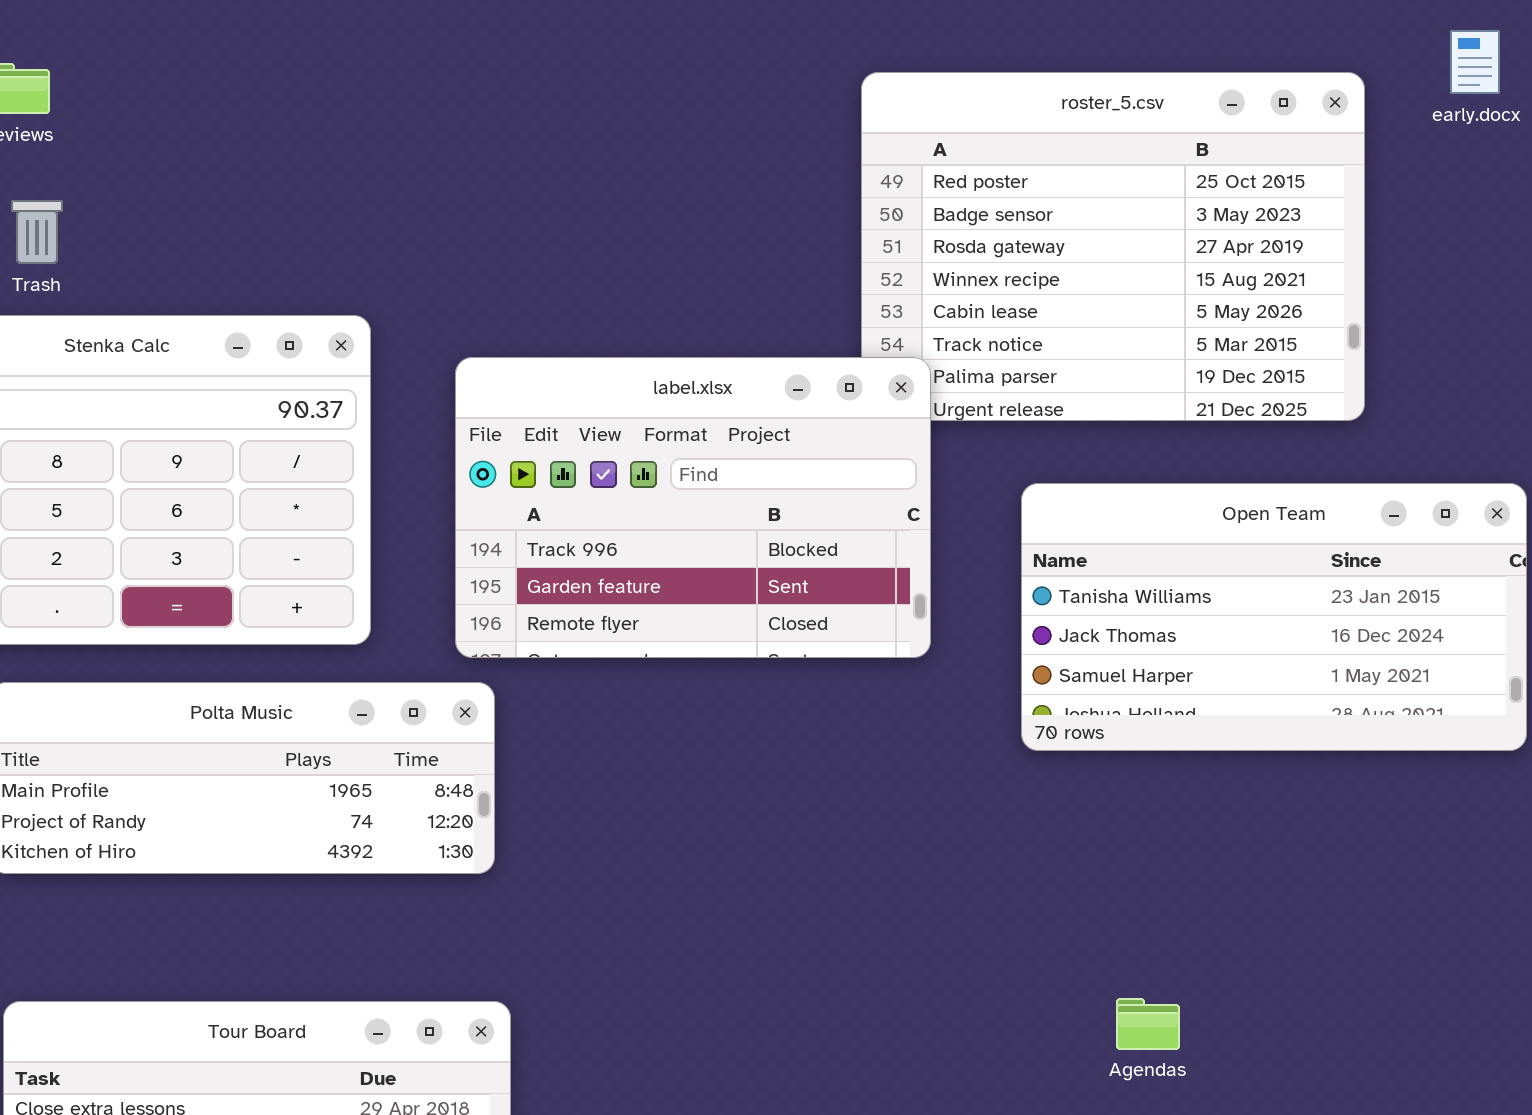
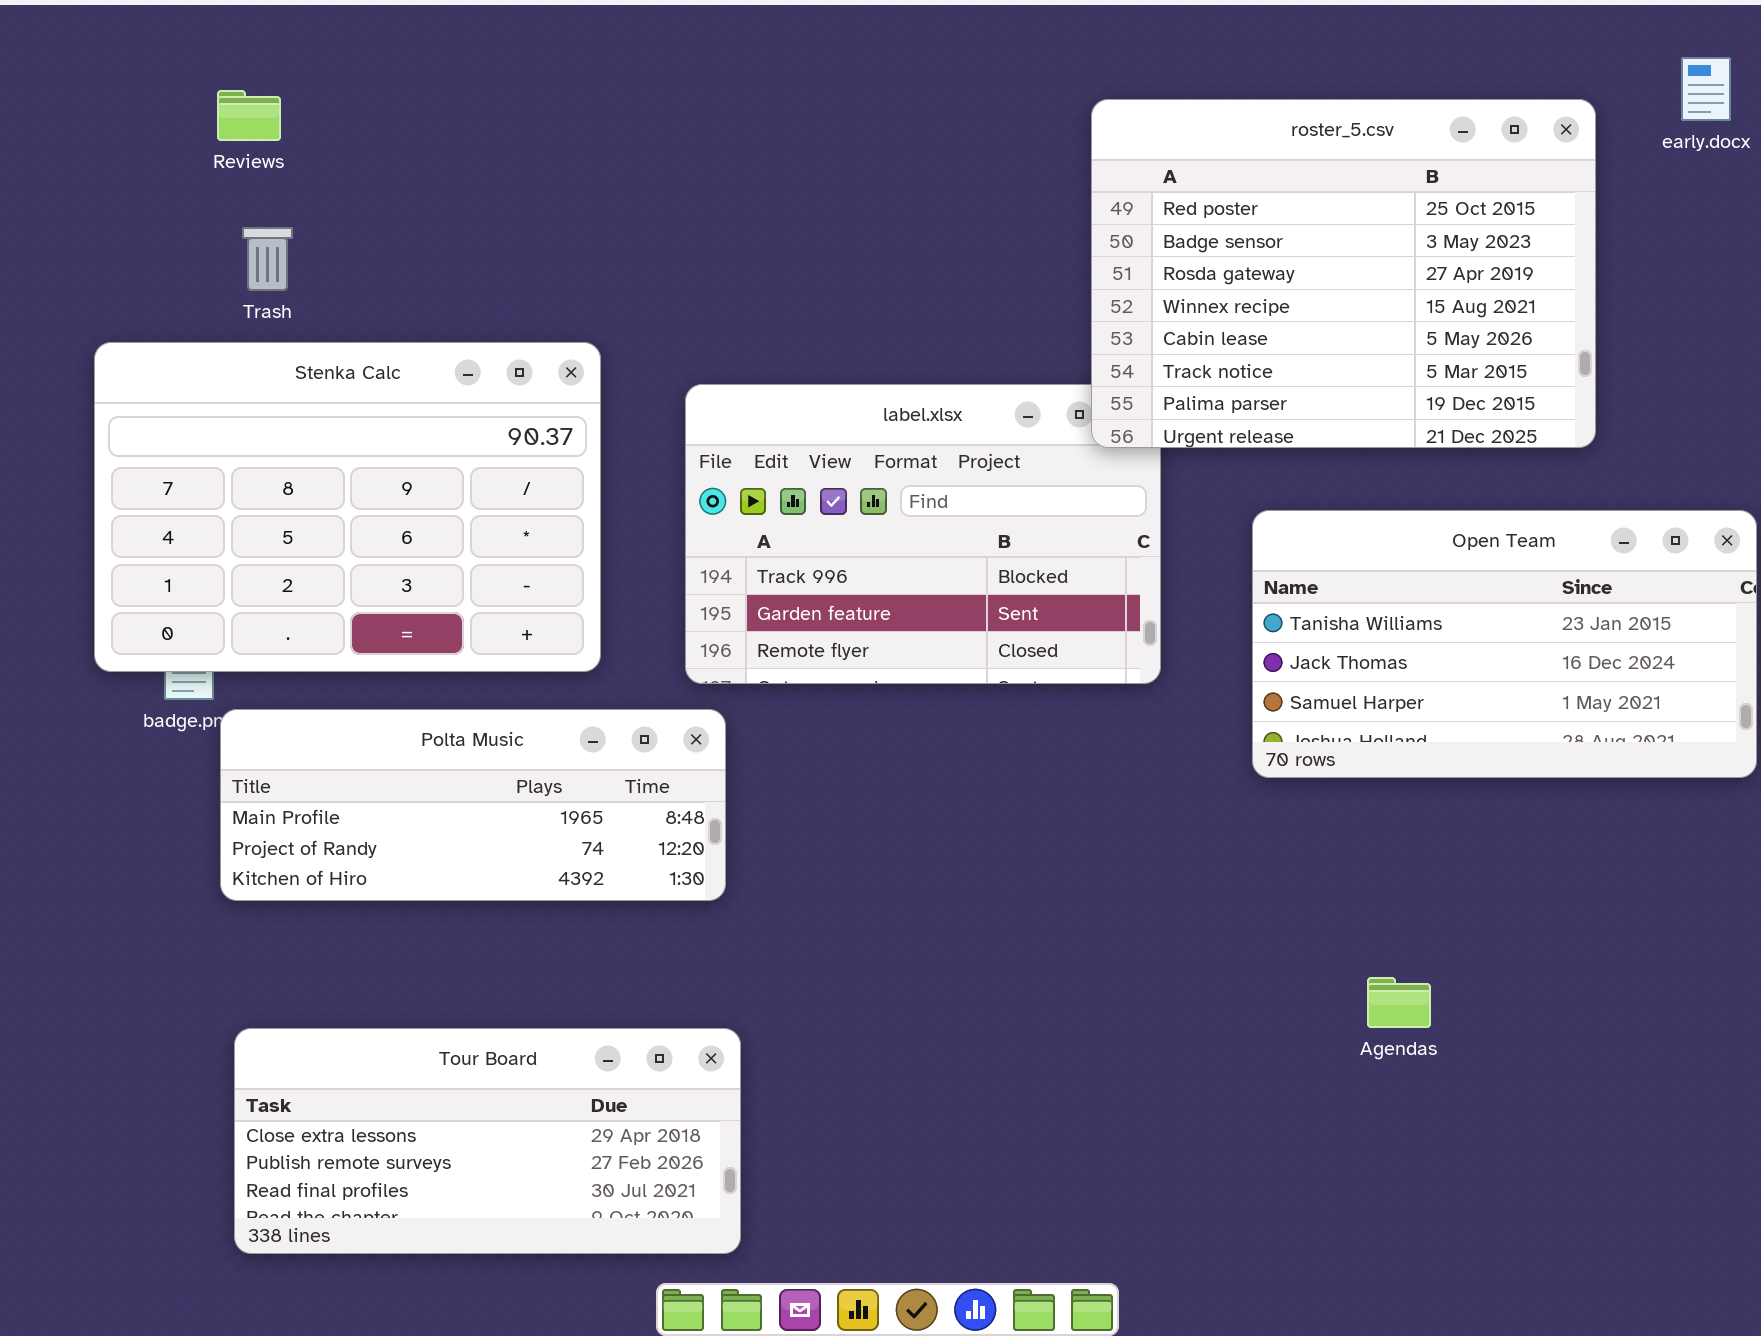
roster_5.csv: [861,72,1365,421] -> [1091,99,1596,448], raised
Agendas: [1116,998,1180,1050] -> [1367,977,1431,1028], moved

